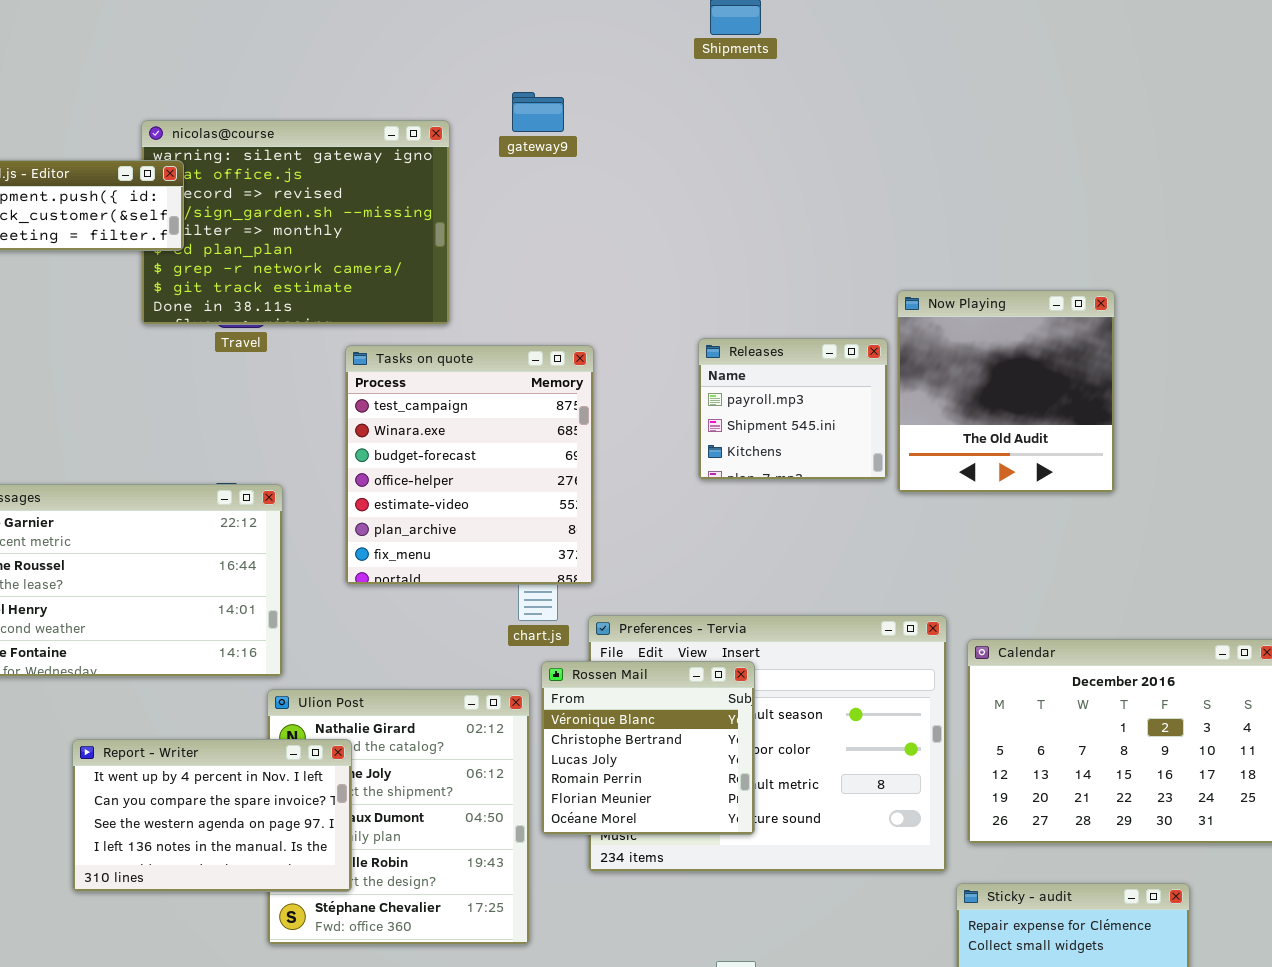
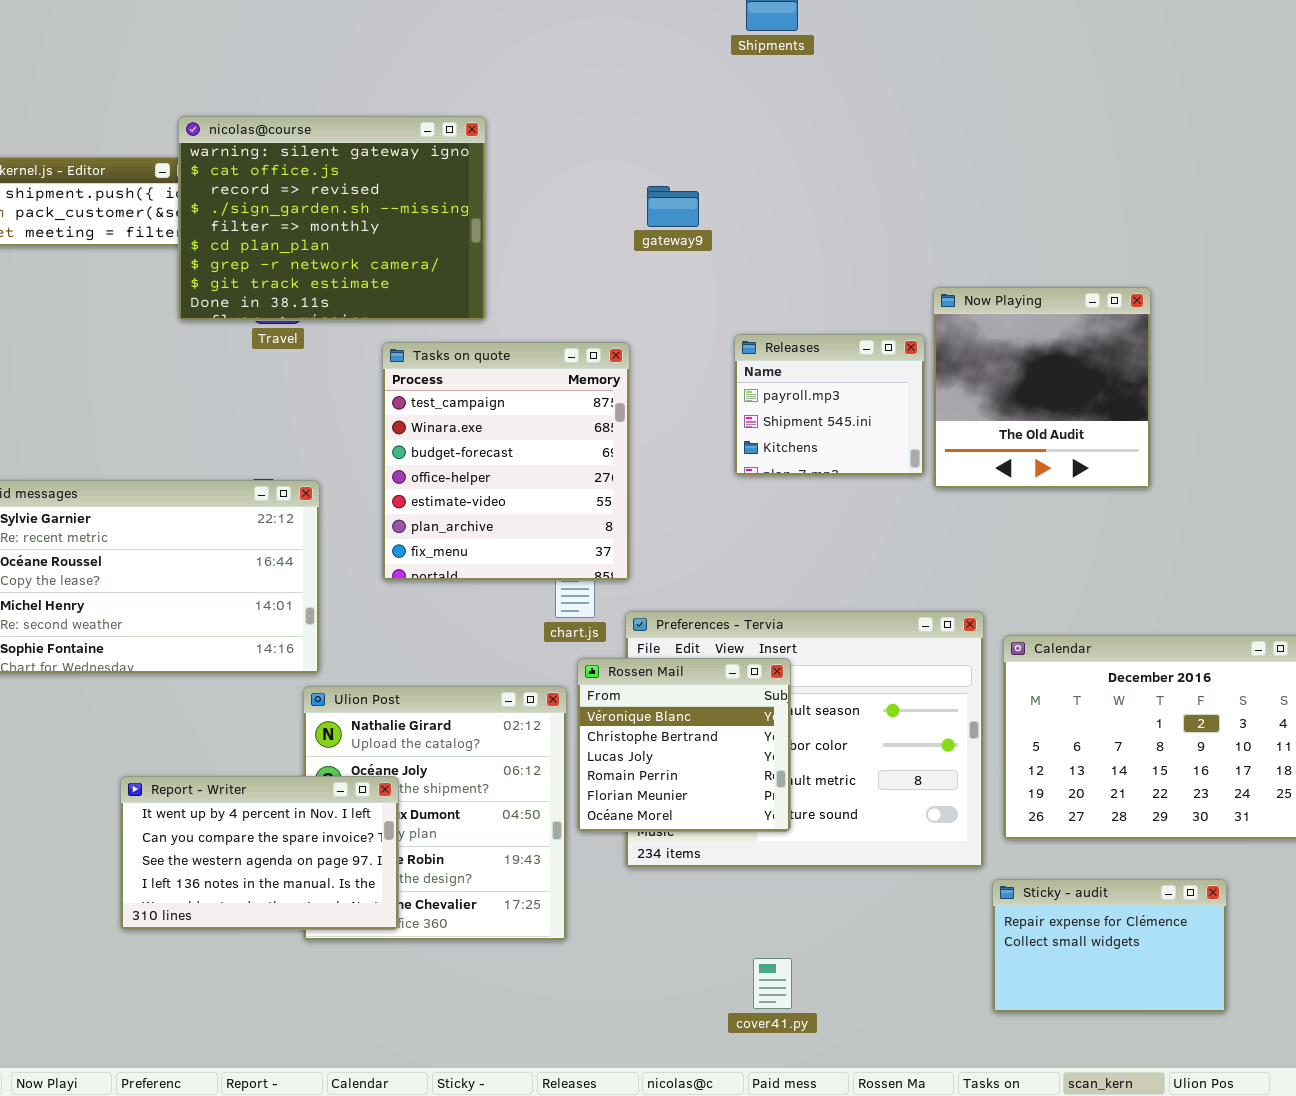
gateway9: [512,92,564,132] -> [647,186,699,227], moved
nicolas@course: [141,120,450,325] -> [178,116,486,321], raised
Report - Writer: [72,739,352,892] -> [120,776,399,930], moved

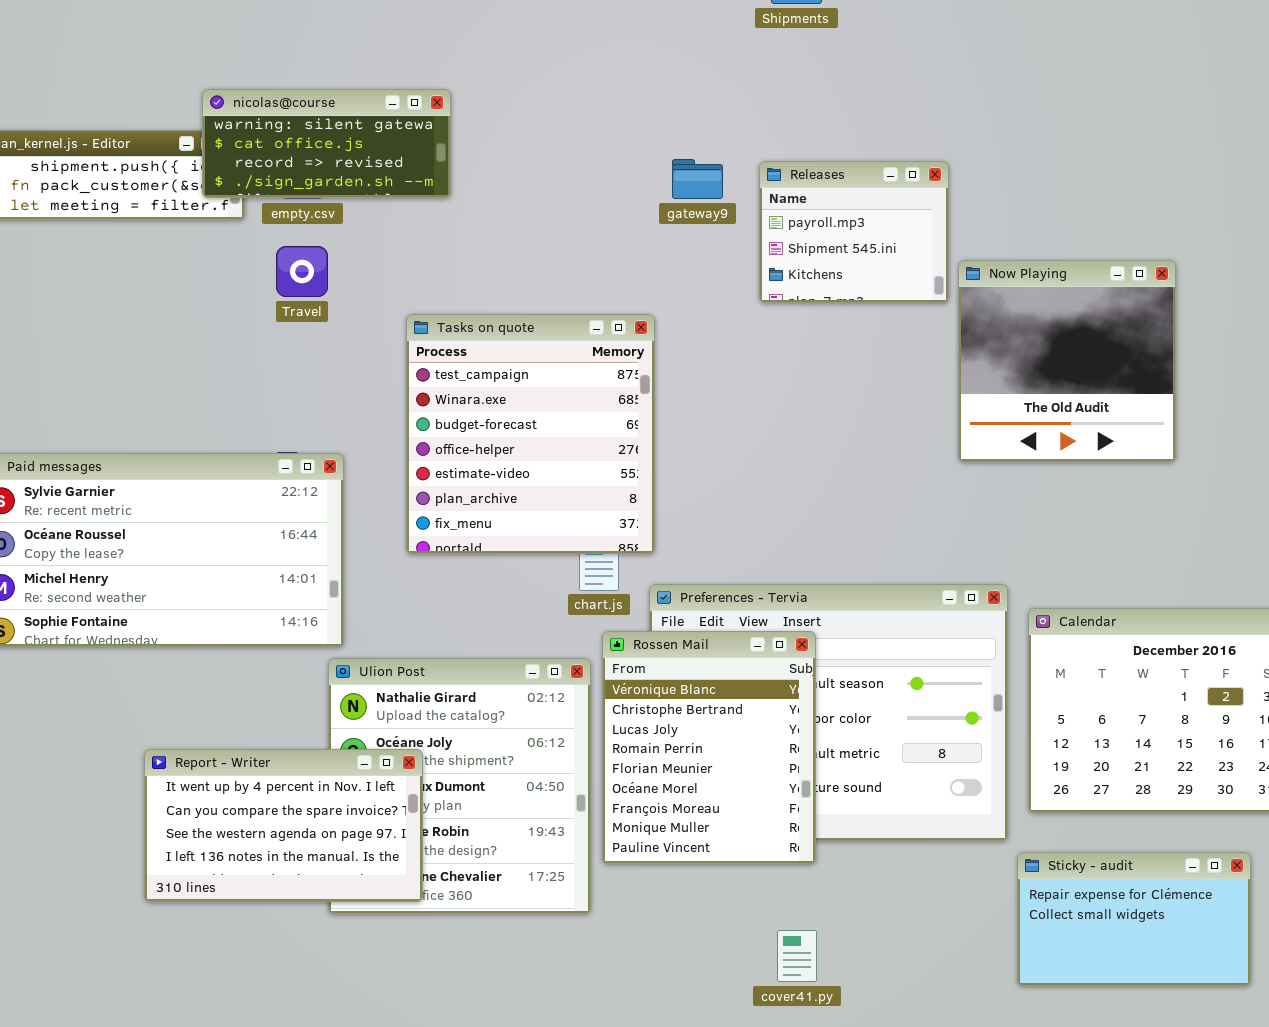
nicolas@course: [178,116,486,321] -> [202,89,451,198], resized
Releases: [734,334,925,476] -> [759,161,949,303], moved
Rossen Mail: [577,658,791,832] -> [602,631,816,864], resized

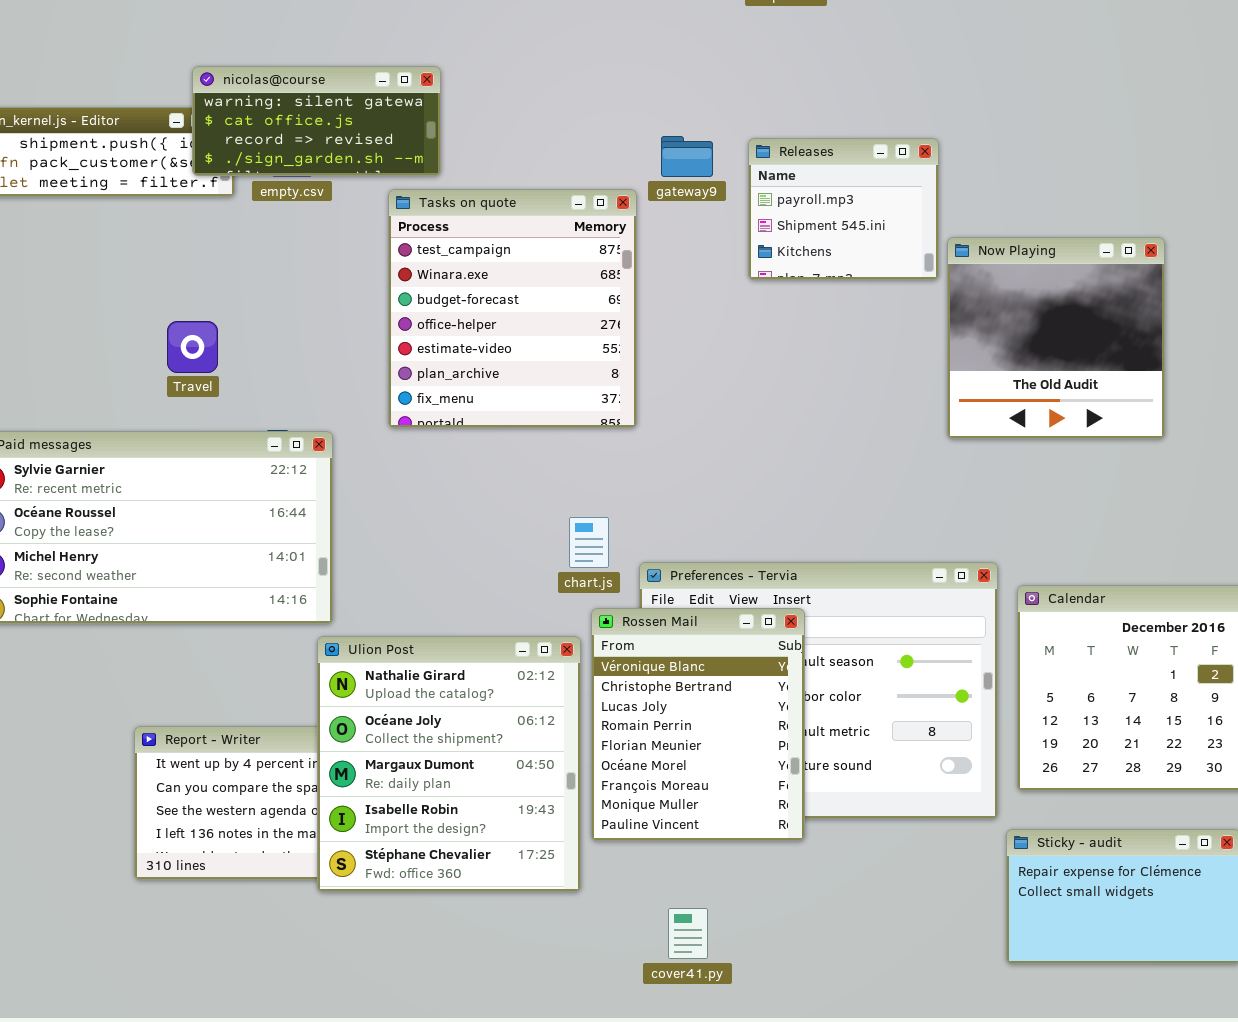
Travel: [276,246,328,297] -> [167,321,218,373], moved
Tasks on quote: [406,314,655,554] -> [388,189,637,428], moved
Ulion Post: [328,658,591,914] -> [317,636,581,892], raised
cover41.py: [777,930,817,982] -> [668,908,708,959], moved

